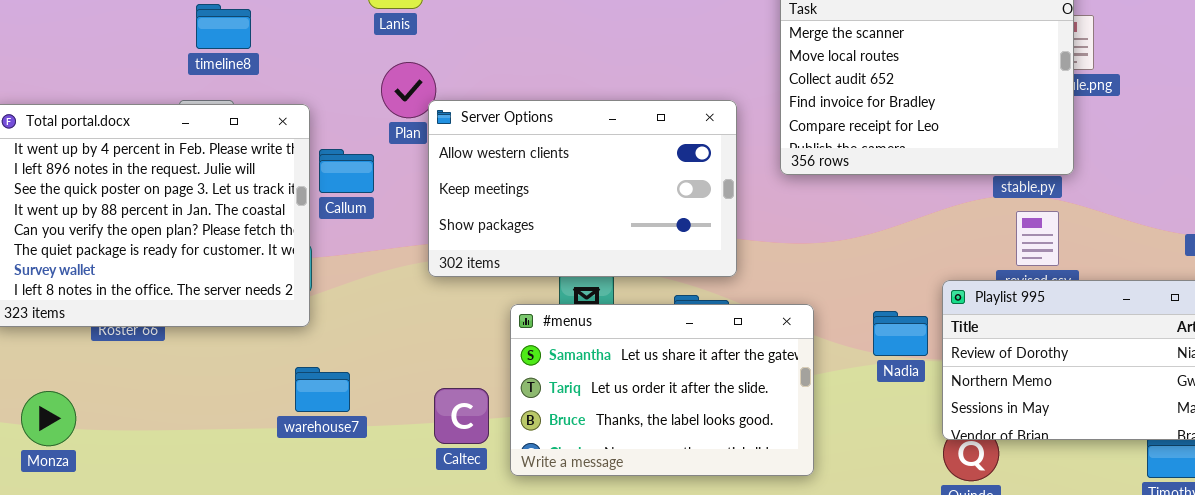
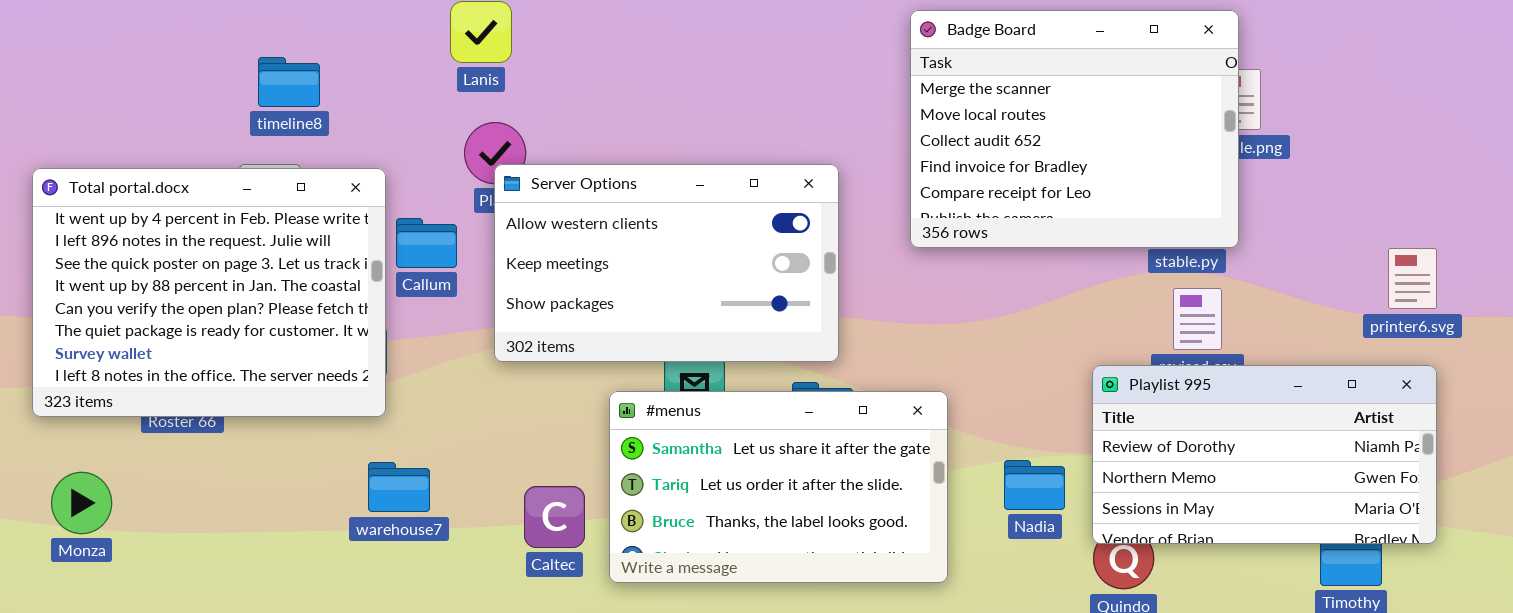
Server Options: [428,100,737,277] -> [494,164,839,362], moved
Nadia: [873,311,928,356] -> [1004,460,1065,510], moved
Monza: [21,391,76,446] -> [51,472,112,534], moved

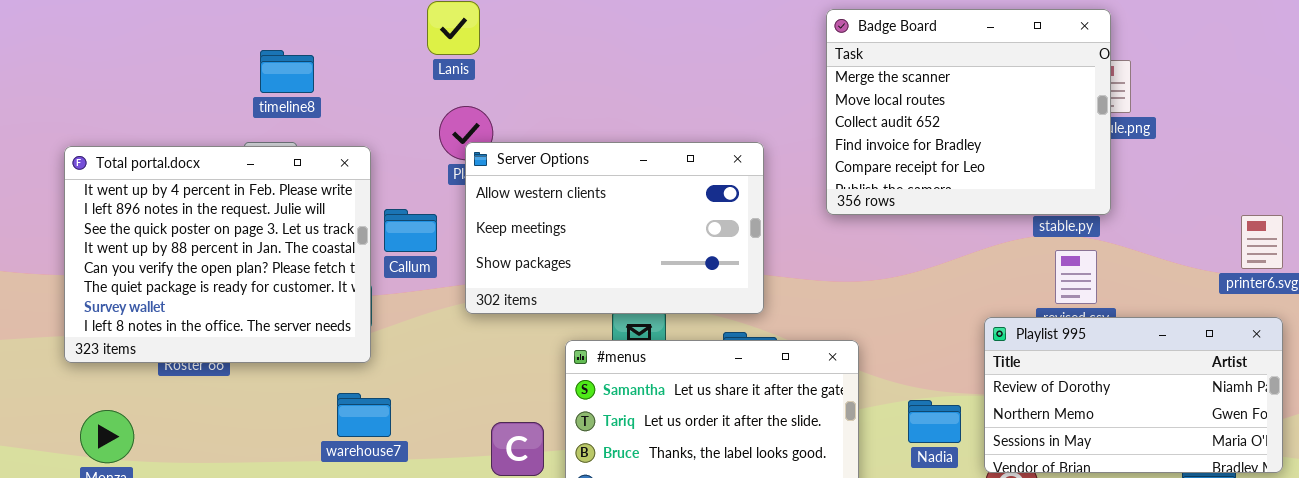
Callum: [396,218,457,268] -> [384,209,437,252], moved
warehouse7: [368,462,430,512] -> [337,393,391,437], moved

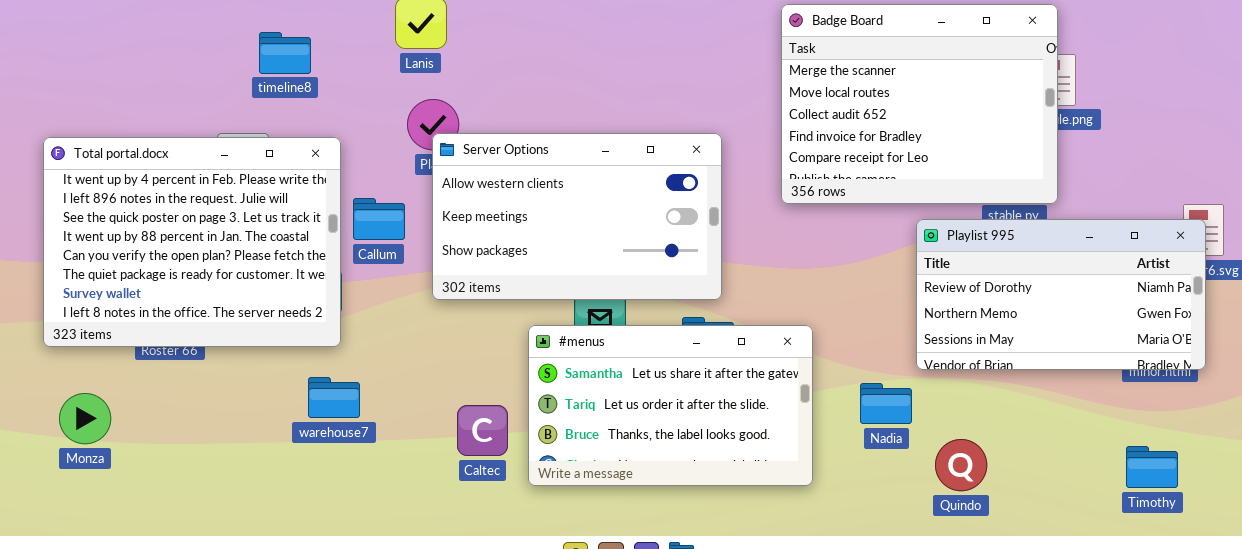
timeline8: [260,50,314,93] -> [259,32,311,74], moved
Playlist 995: [984,317,1283,473] -> [916,219,1206,370], moved

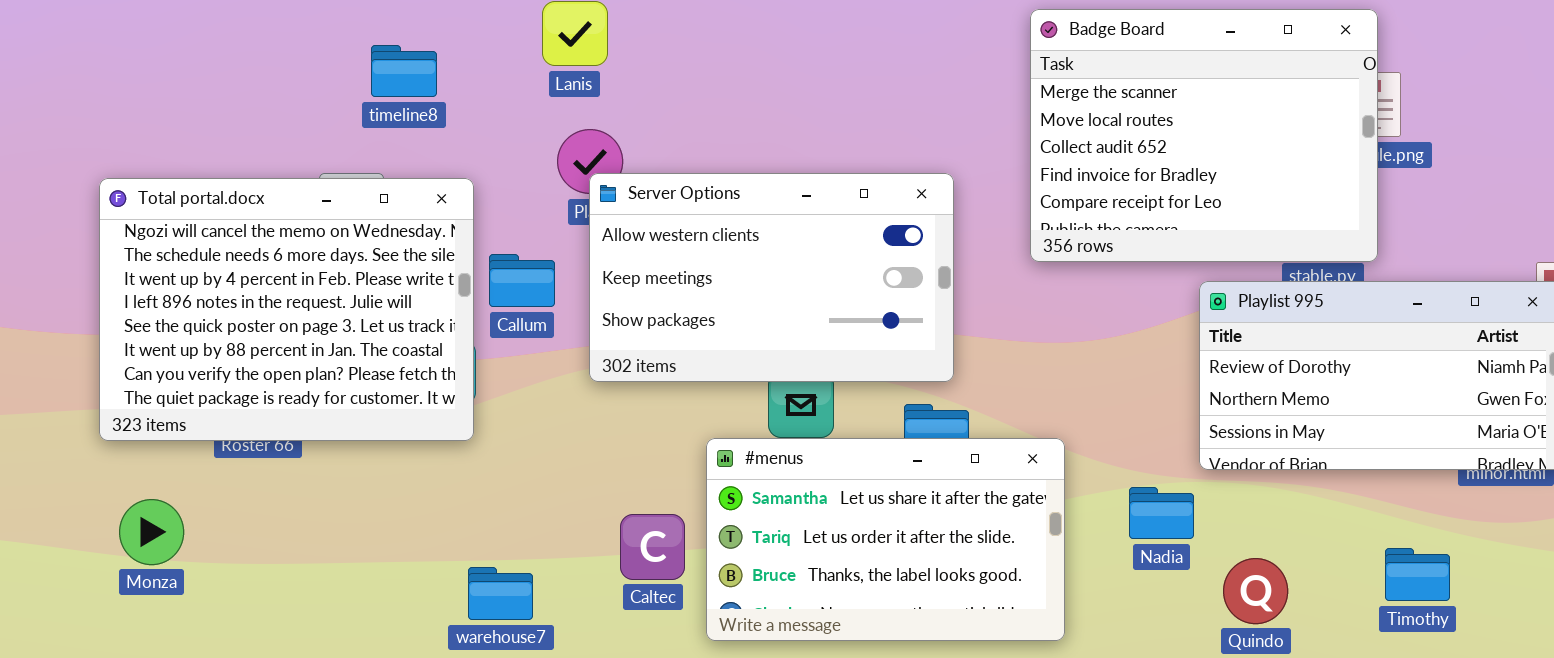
Total portal.docx: [43,137,341,347] -> [99,178,474,441], scrolled up 2 rows
#menus: [528,325,813,486] -> [706,438,1065,641], moved
warehouse7: [308,377,360,418] -> [468,567,533,620], moved
Timothy: [1126,446,1178,488] -> [1385,548,1450,601], moved

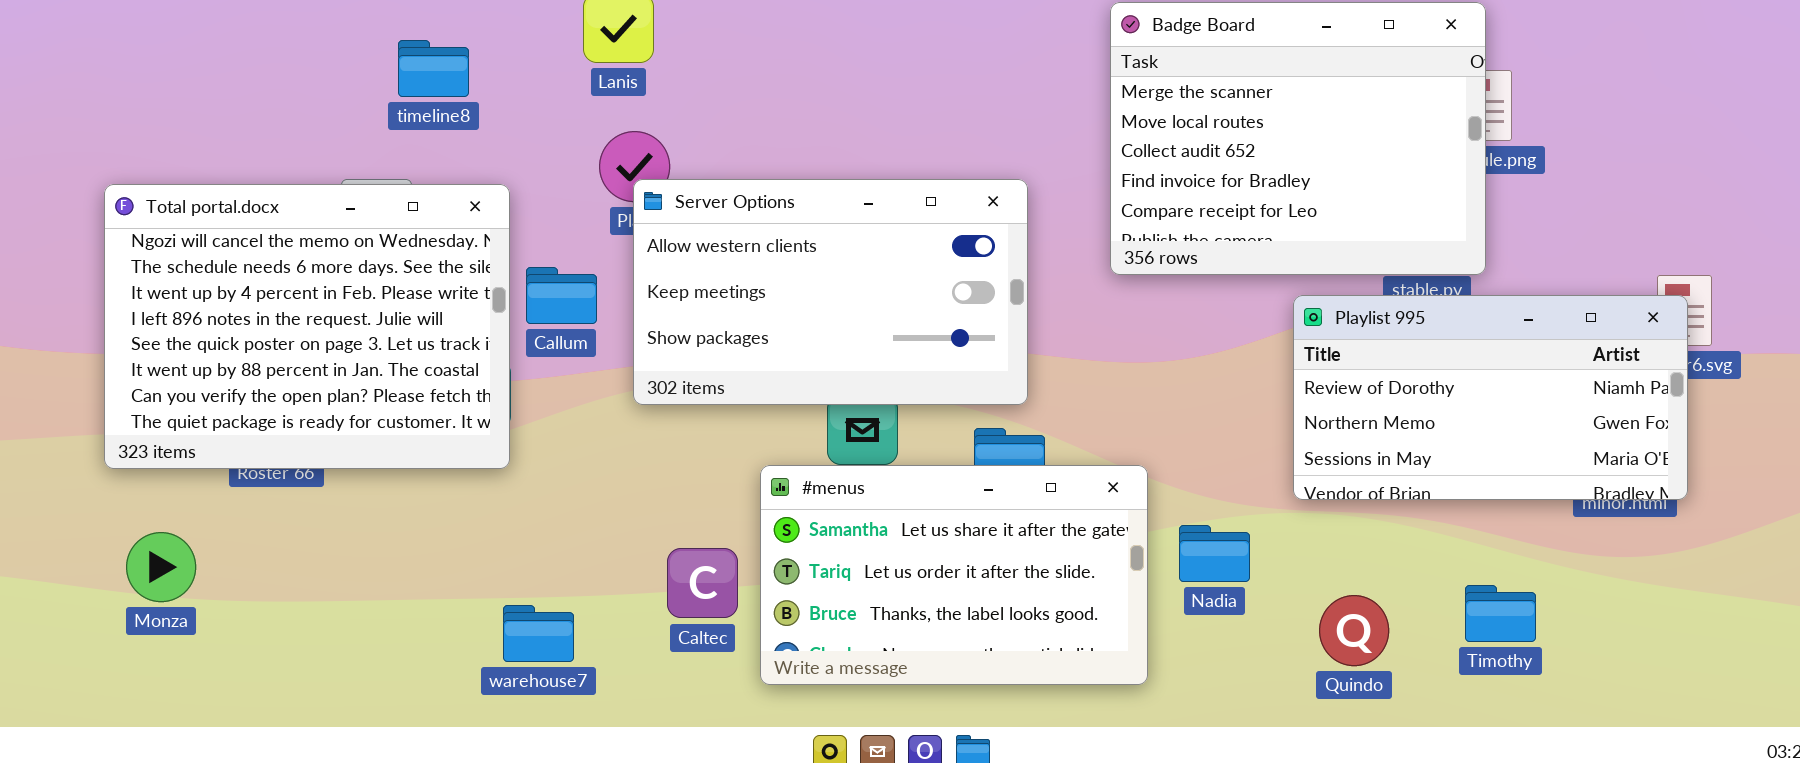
Nadia: [1129,487,1194,539] -> [1179,525,1250,582], moved
Timothy: [1385,548,1450,601] -> [1465,585,1536,642], moved

